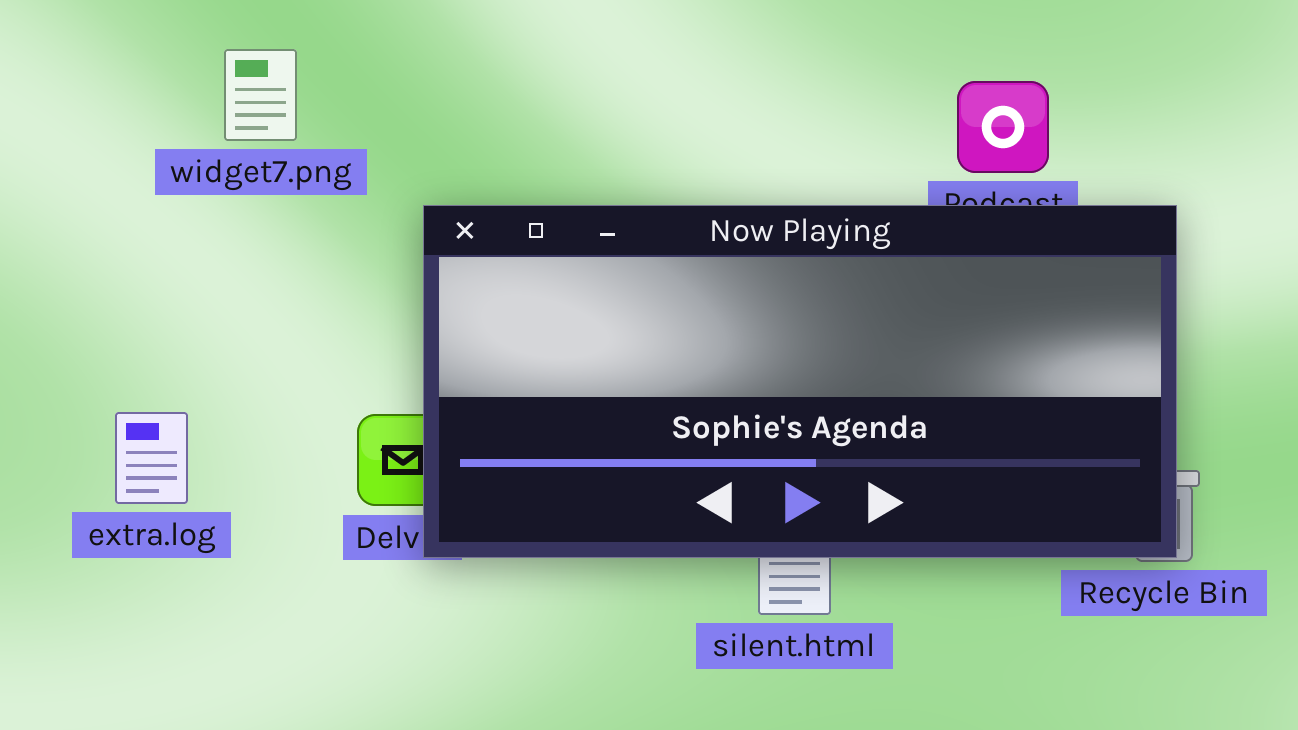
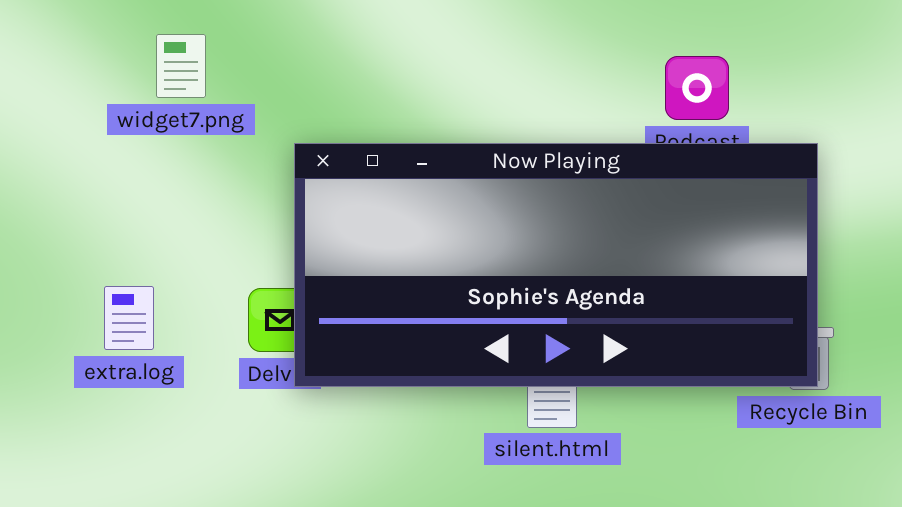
extra.log: [115,412,188,504] -> [104,286,154,350], moved

